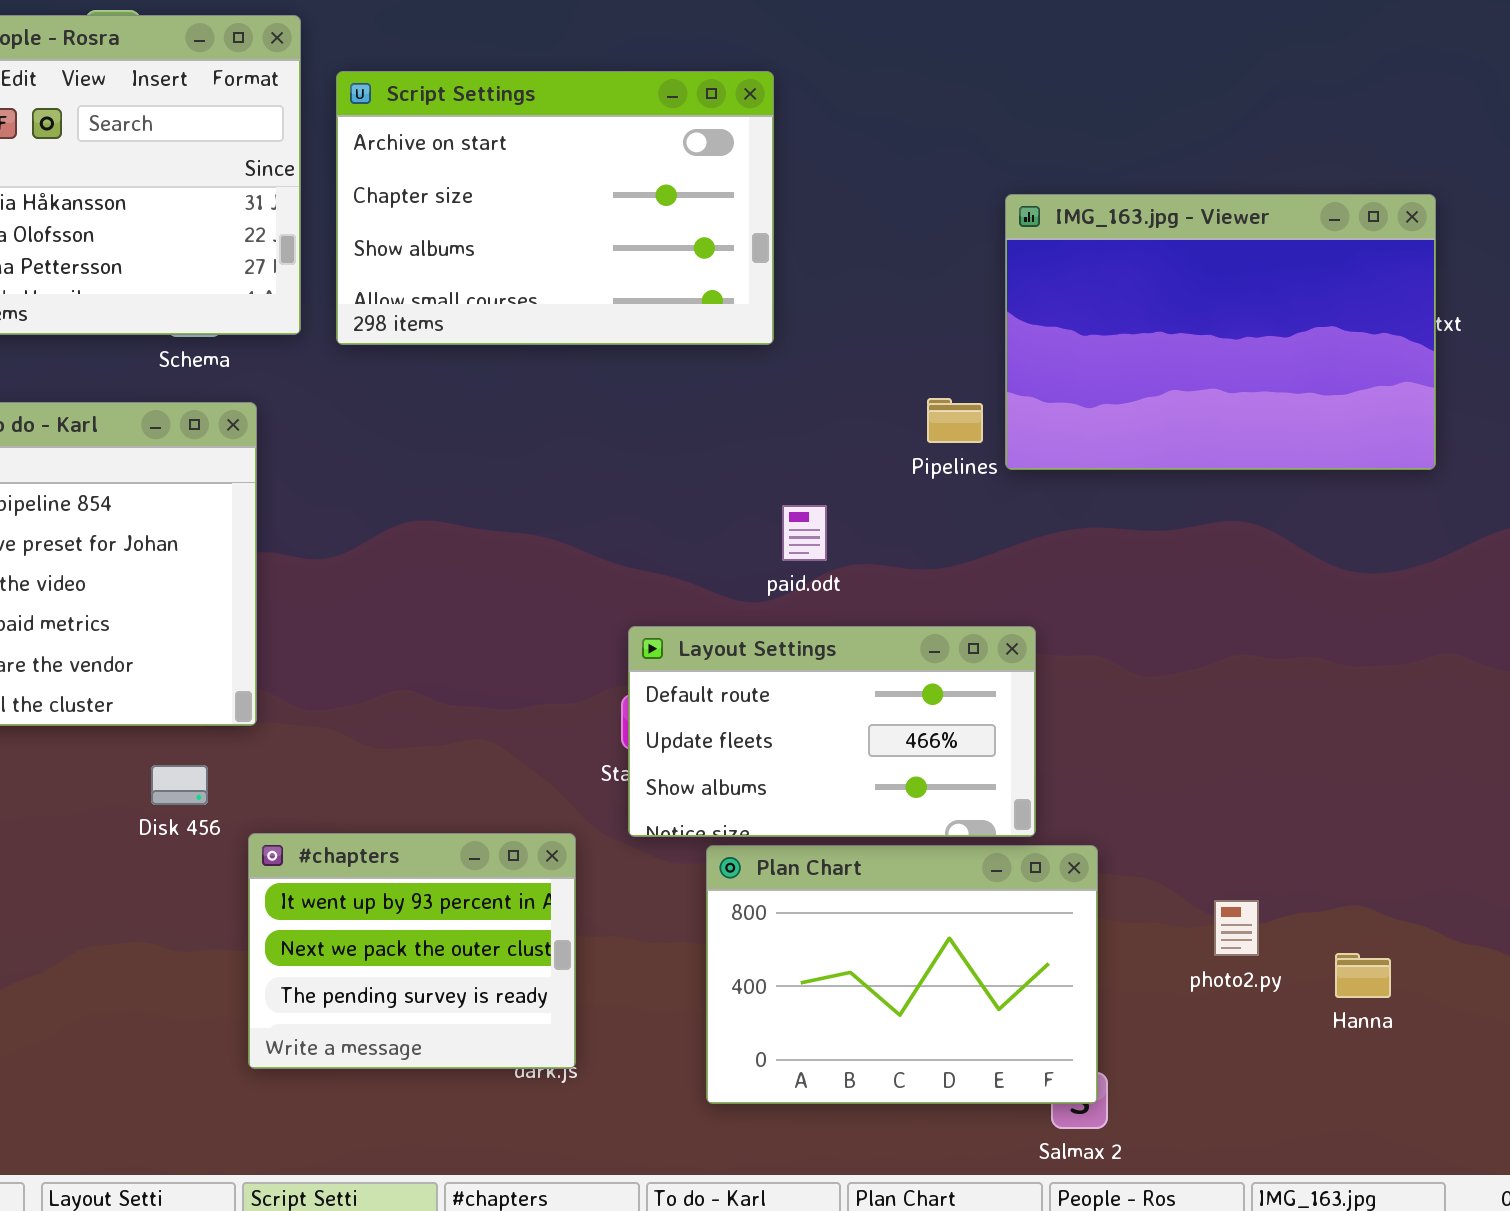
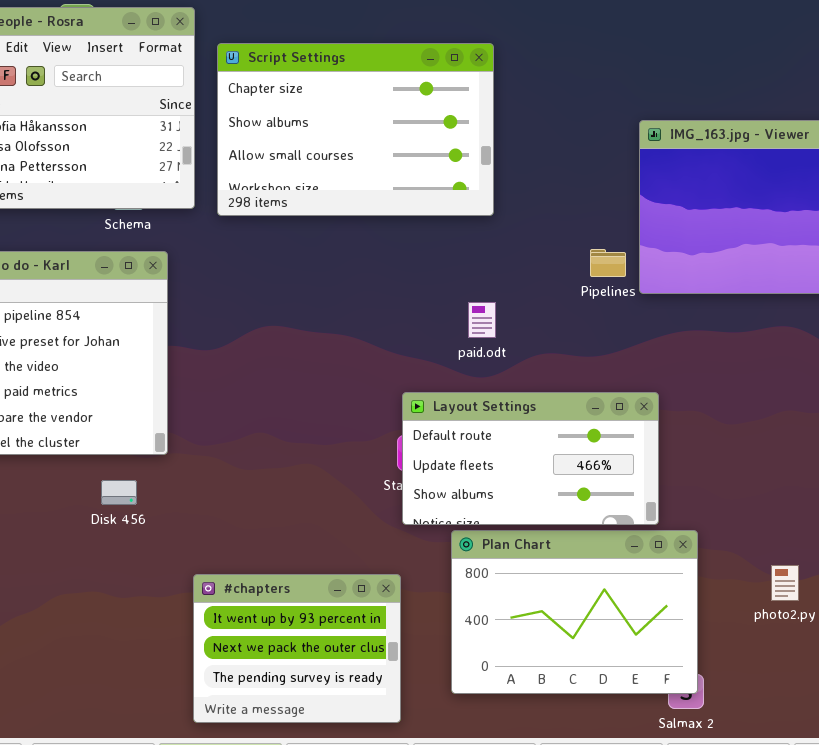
Script Settings: [336,71,774,345] -> [217,43,494,216], scrolled down 1 row
paid.odt: [782,505,827,561] -> [468,302,496,338], moved
#chapters: [248,833,576,1069] -> [193,574,401,723], moved

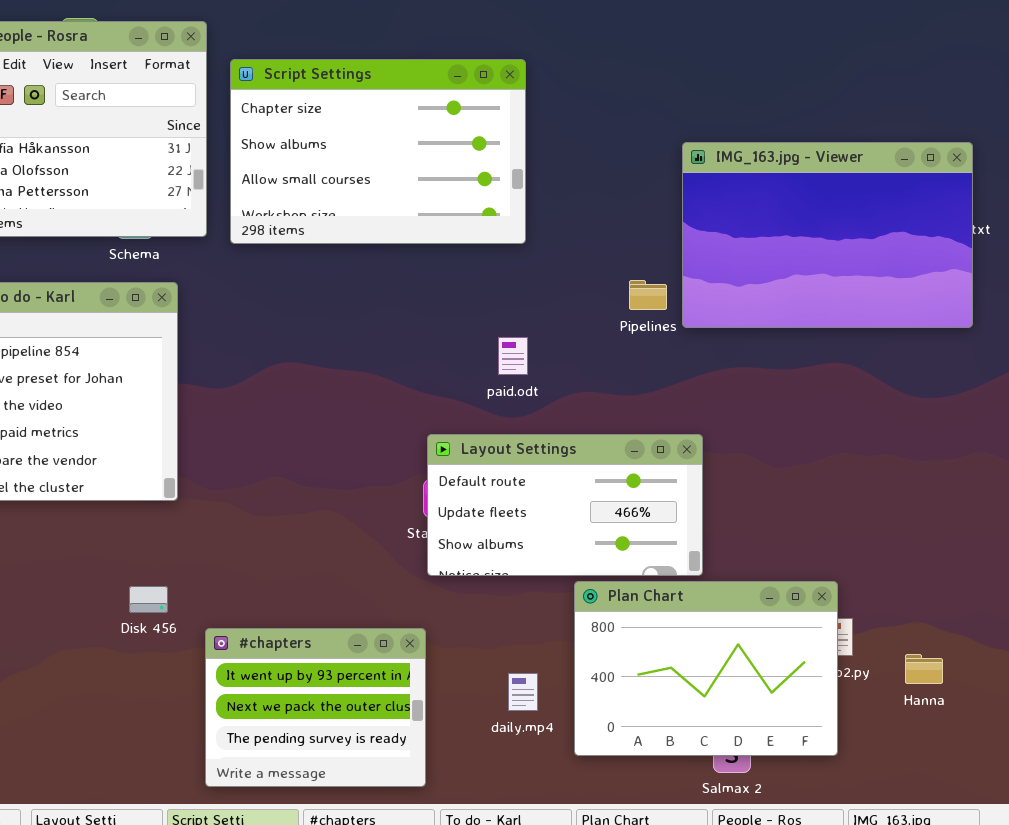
Disk 456: [101,480,137,505] -> [129,586,168,613], moved
Plan Chart: [451,530,698,694] -> [574,581,838,756], moved

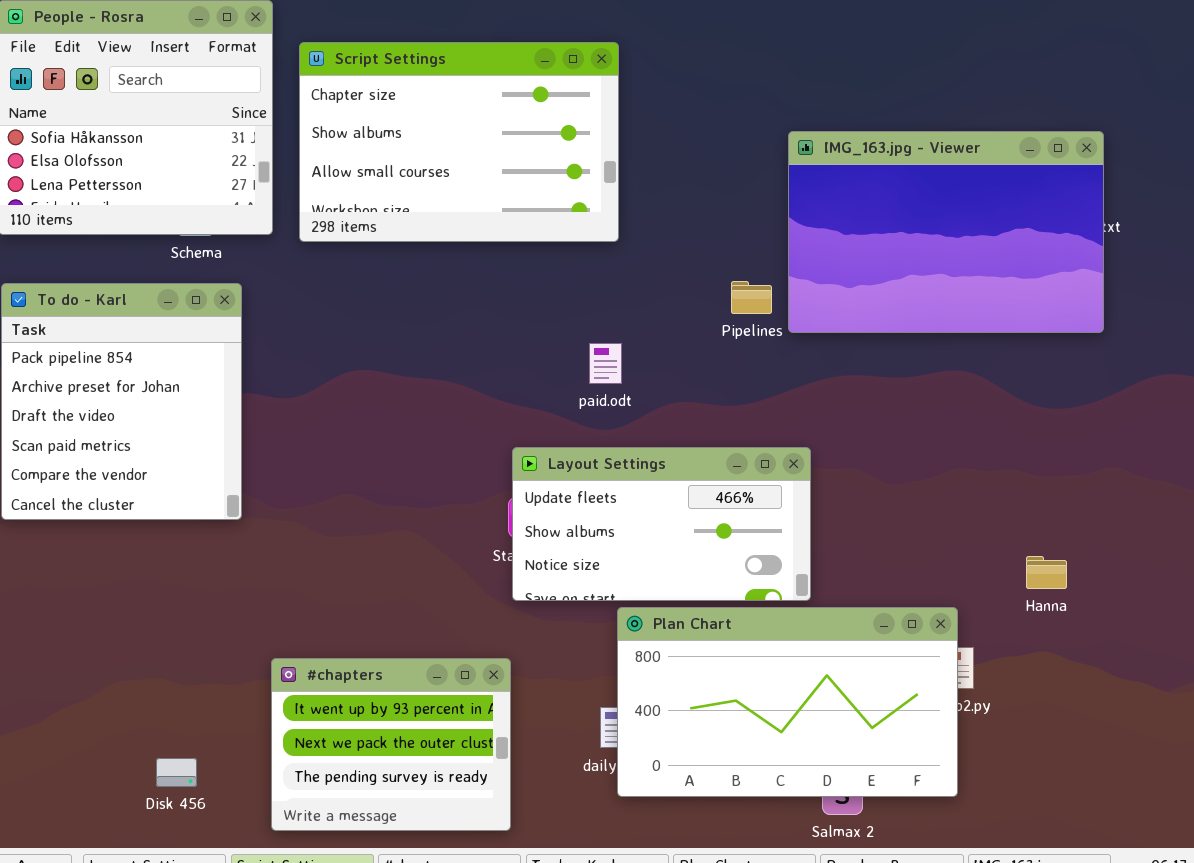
Layout Settings: [427,434,703,576] -> [512,447,811,601], scrolled down 1 row
Plan Chart: [574,581,838,756] -> [617,607,958,797], resized
Disk 456: [129,586,168,613] -> [156,758,197,787], moved
Hanna: [905,654,943,684] -> [1026,556,1067,589], moved

